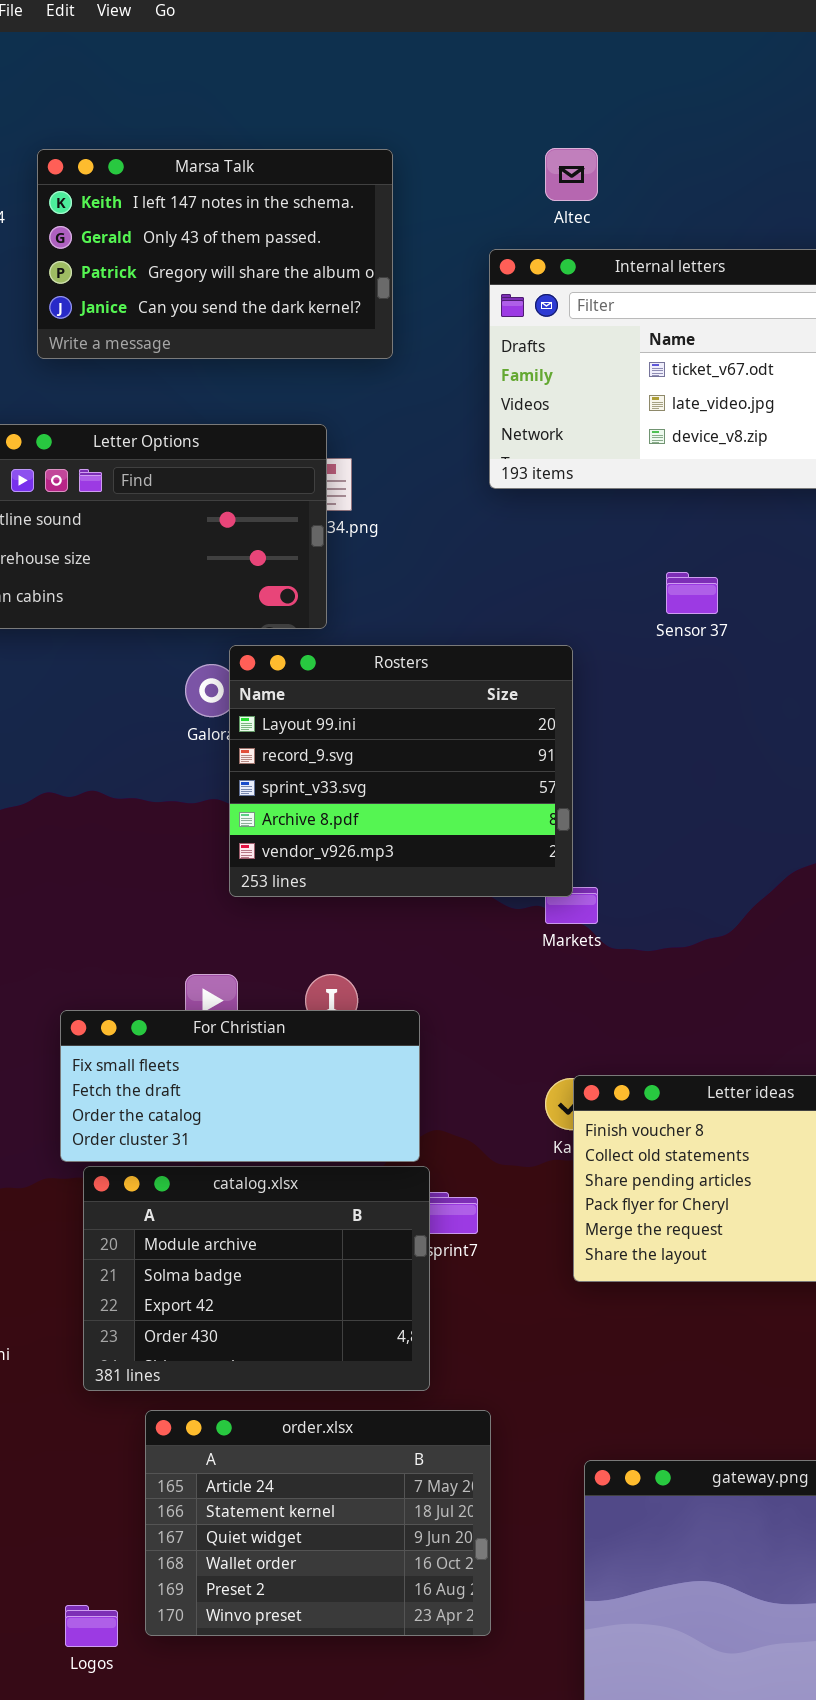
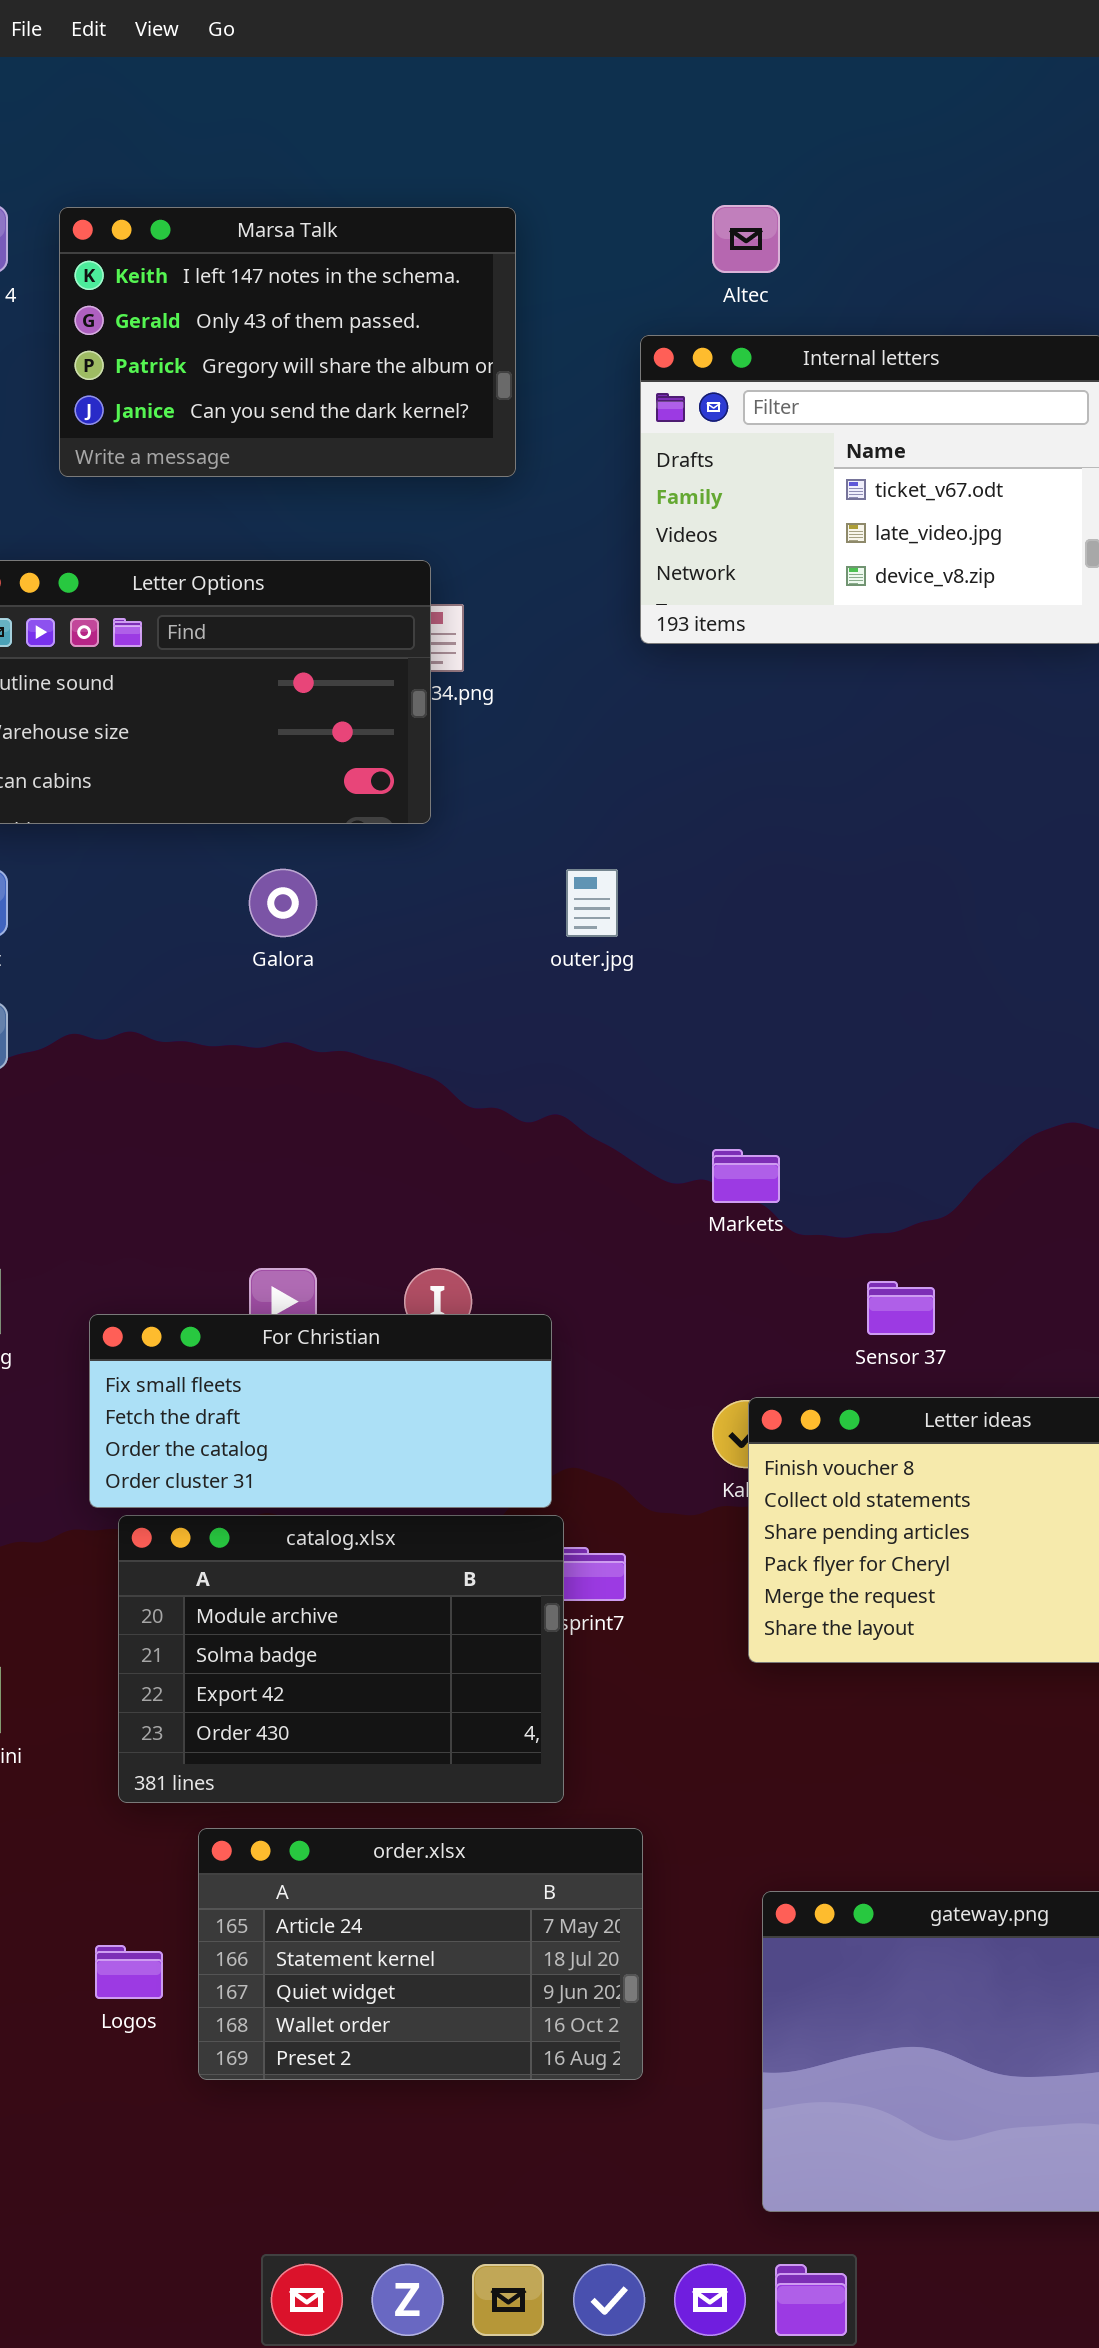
Sensor 37: [666,572,718,614] -> [867,1281,935,1335], moved
Rosters: [229,645,573,897] -> none, closed
order.xlsx: [145,1410,491,1636] -> [198,1828,643,2080], resized
Logos: [65,1605,118,1647] -> [95,1945,163,1999], moved

